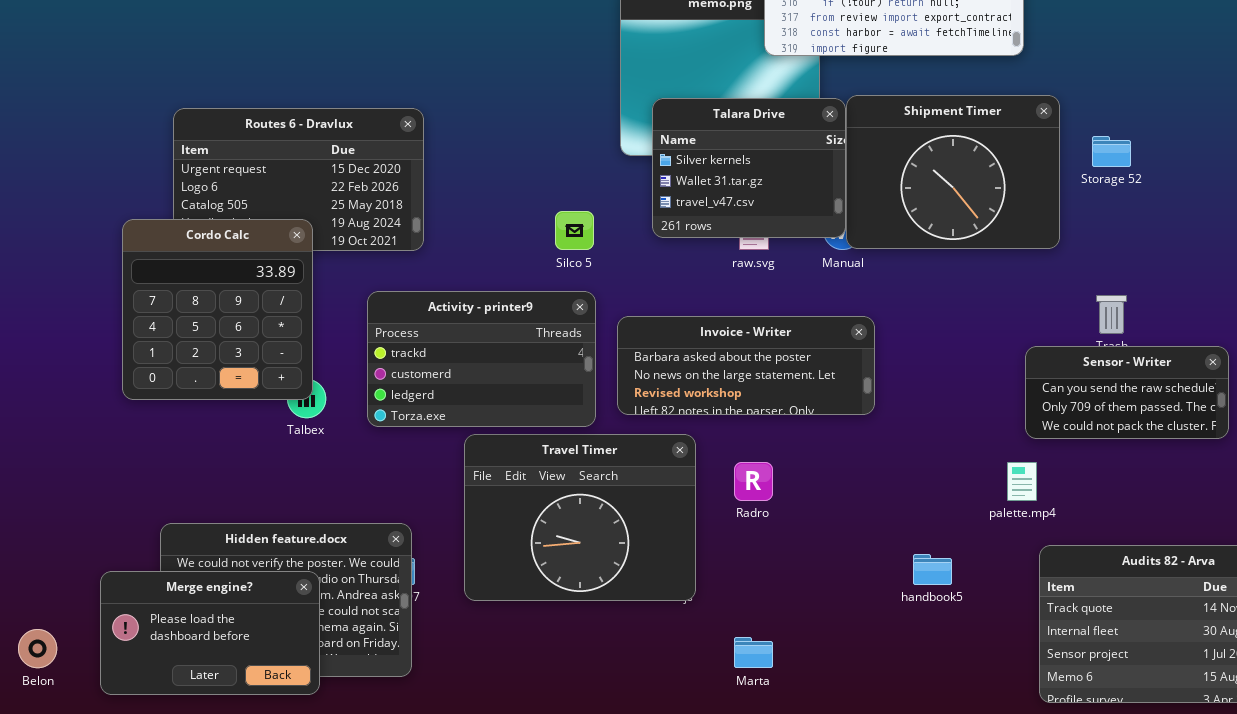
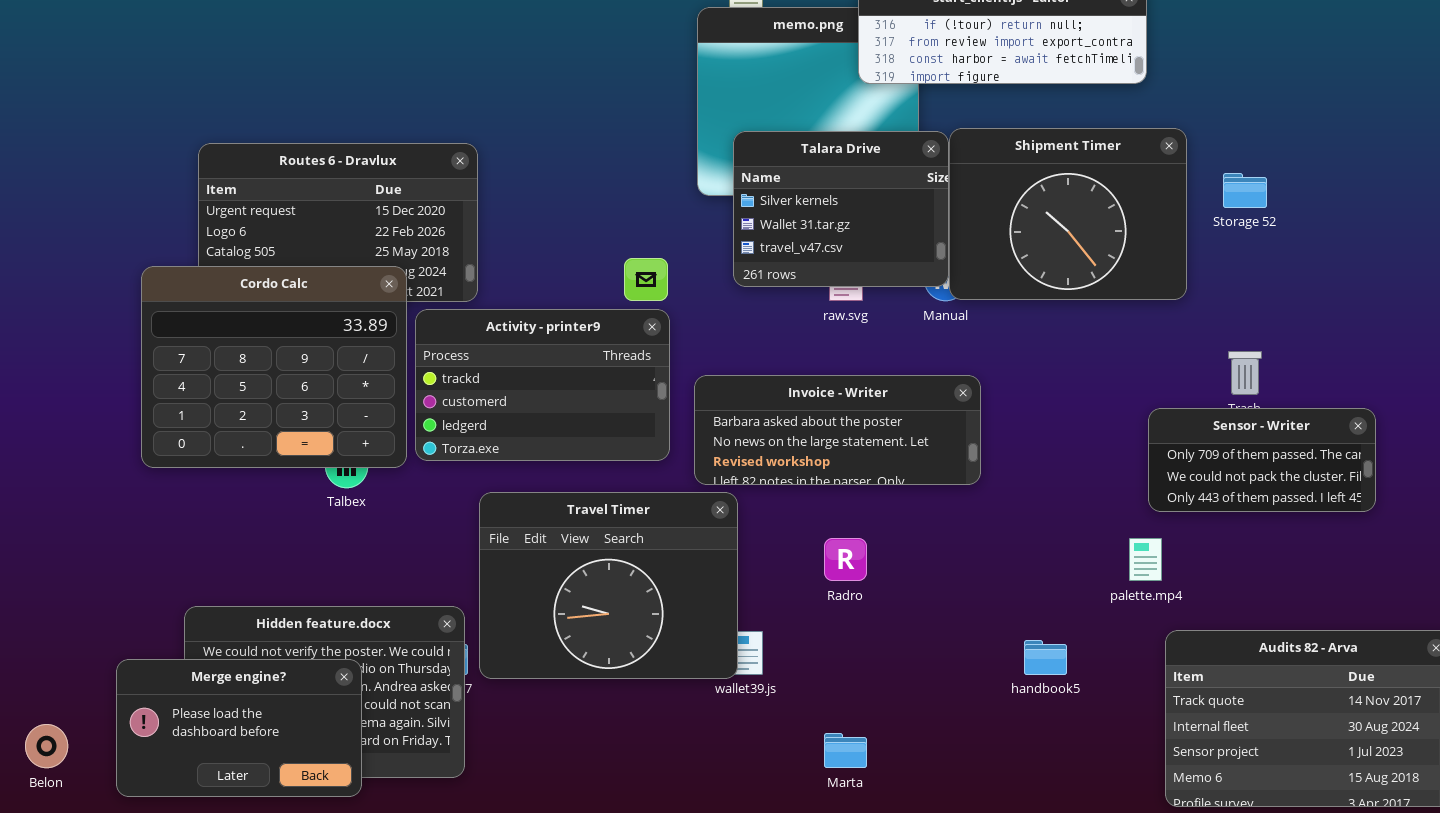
Cordo Calc: [122,219,313,400] -> [141,266,407,468], resized
Activity - printer9: [367,291,596,427] -> [415,309,670,461], moved
Sensor - Writer: [1025,346,1229,439] -> [1148,408,1376,512], scrolled down 1 row
Travel Timer: [464,434,696,601] -> [479,492,738,679], moved

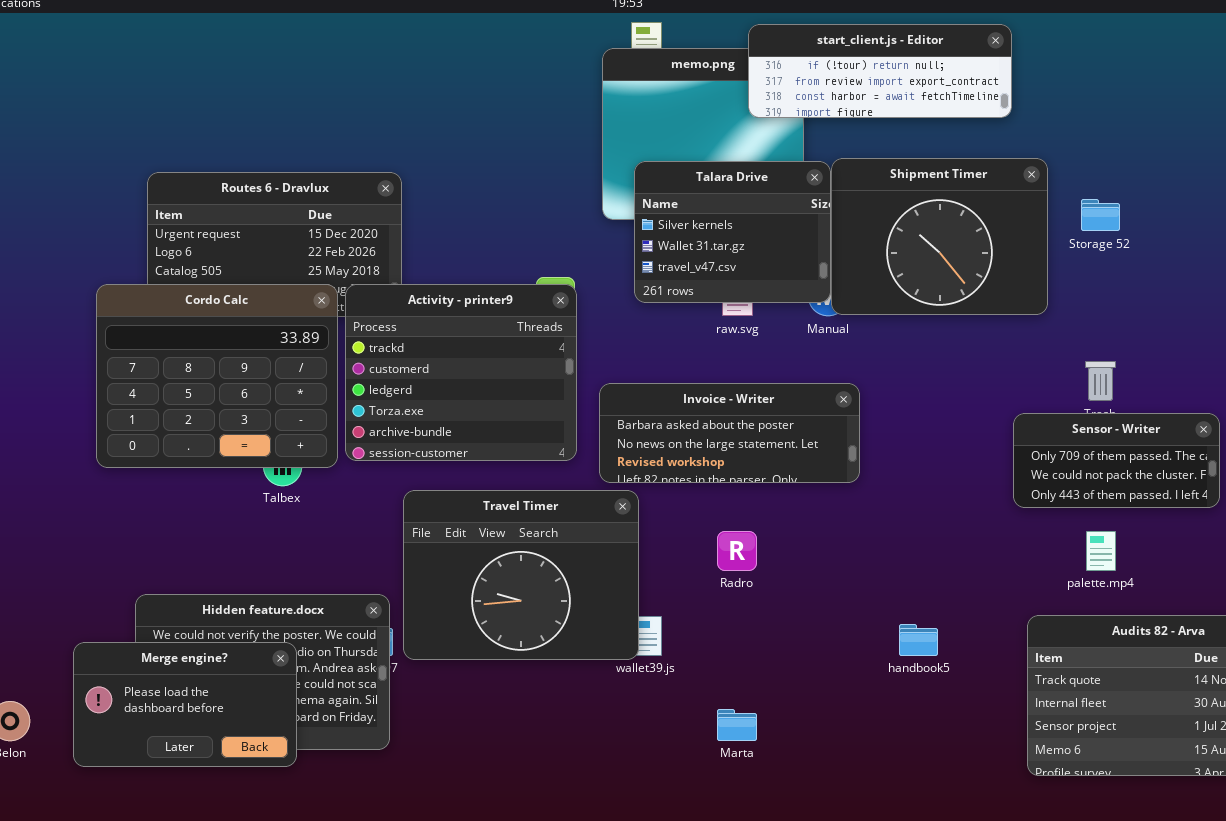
Activity - printer9: [415,309,670,461] -> [345,284,577,461], resized
palette.mp4: [1129,538,1162,581] -> [1086,531,1116,571], moved

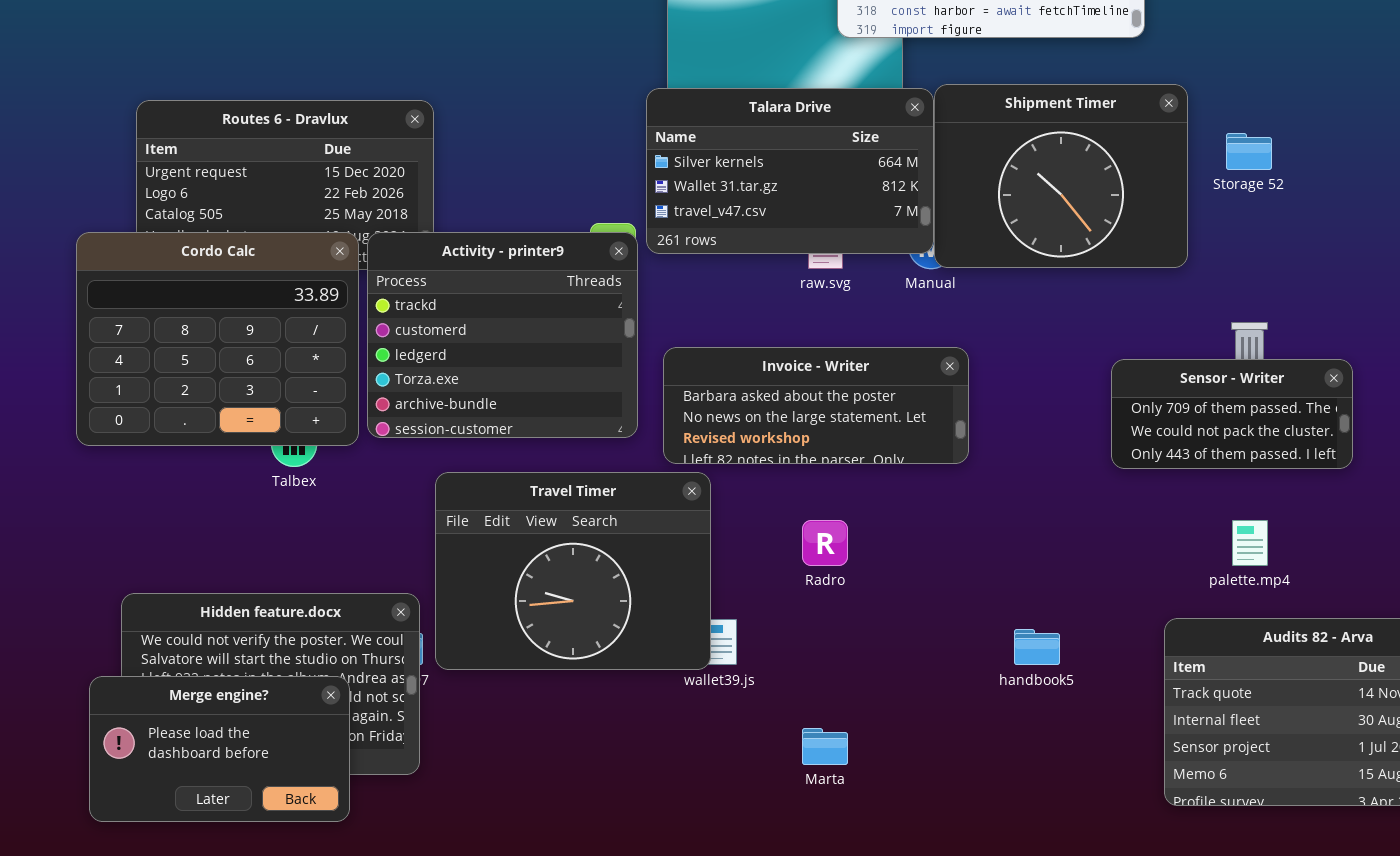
Talara Drive: [634,161,831,303] -> [646,88,934,254], resized
Sensor - Writer: [1013,413,1220,508] -> [1111,359,1353,469], moved
Merge engine?: [73,642,297,767] -> [89,676,350,822], moved

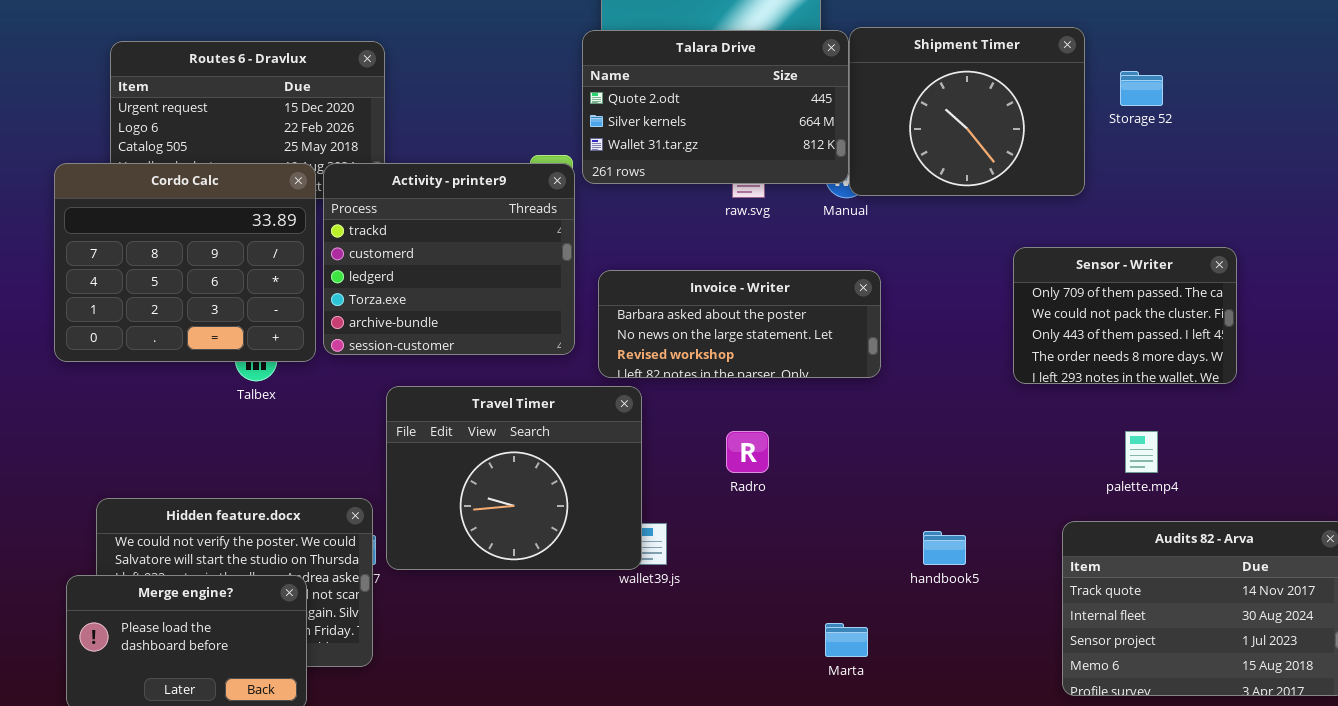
Talara Drive: [646,88,934,254] -> [582,30,849,184], scrolled up 1 row
Sensor - Writer: [1111,359,1353,469] -> [1013,247,1237,384], resized
Marta: [802,728,848,765] -> [825,623,868,657], moved

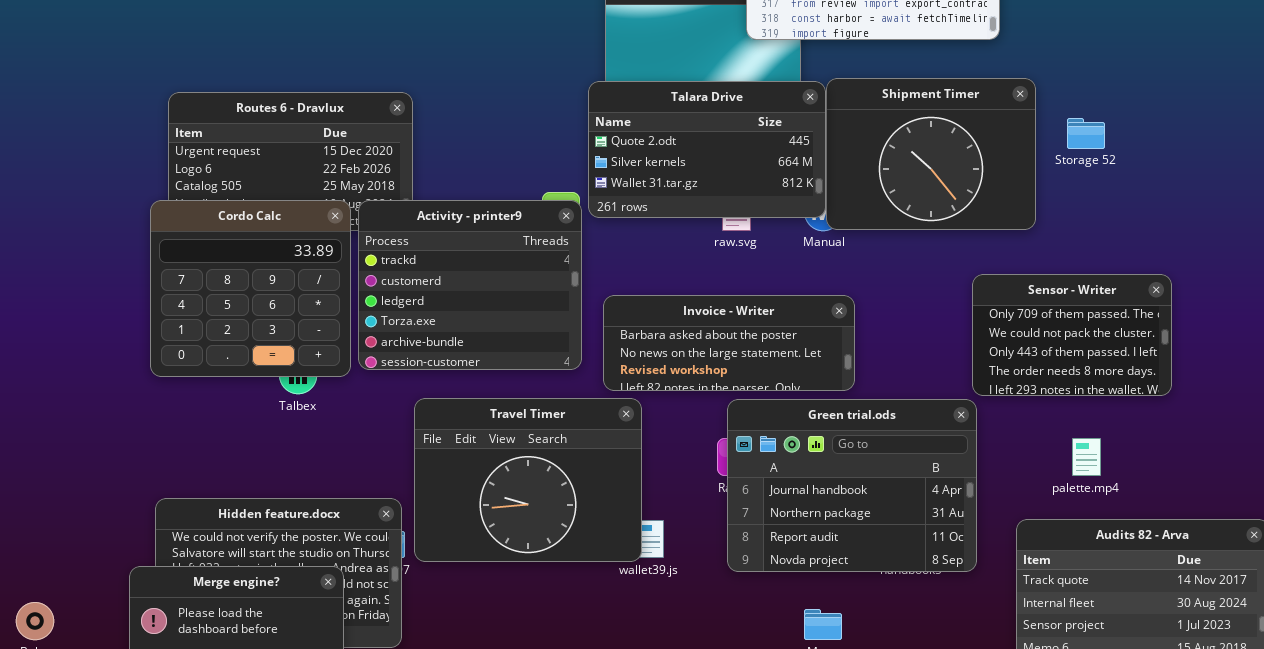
Cordo Calc: [54,163,316,362] -> [150,200,351,377], resized
Green trial.ods: none -> [727,399,977,572], opened

